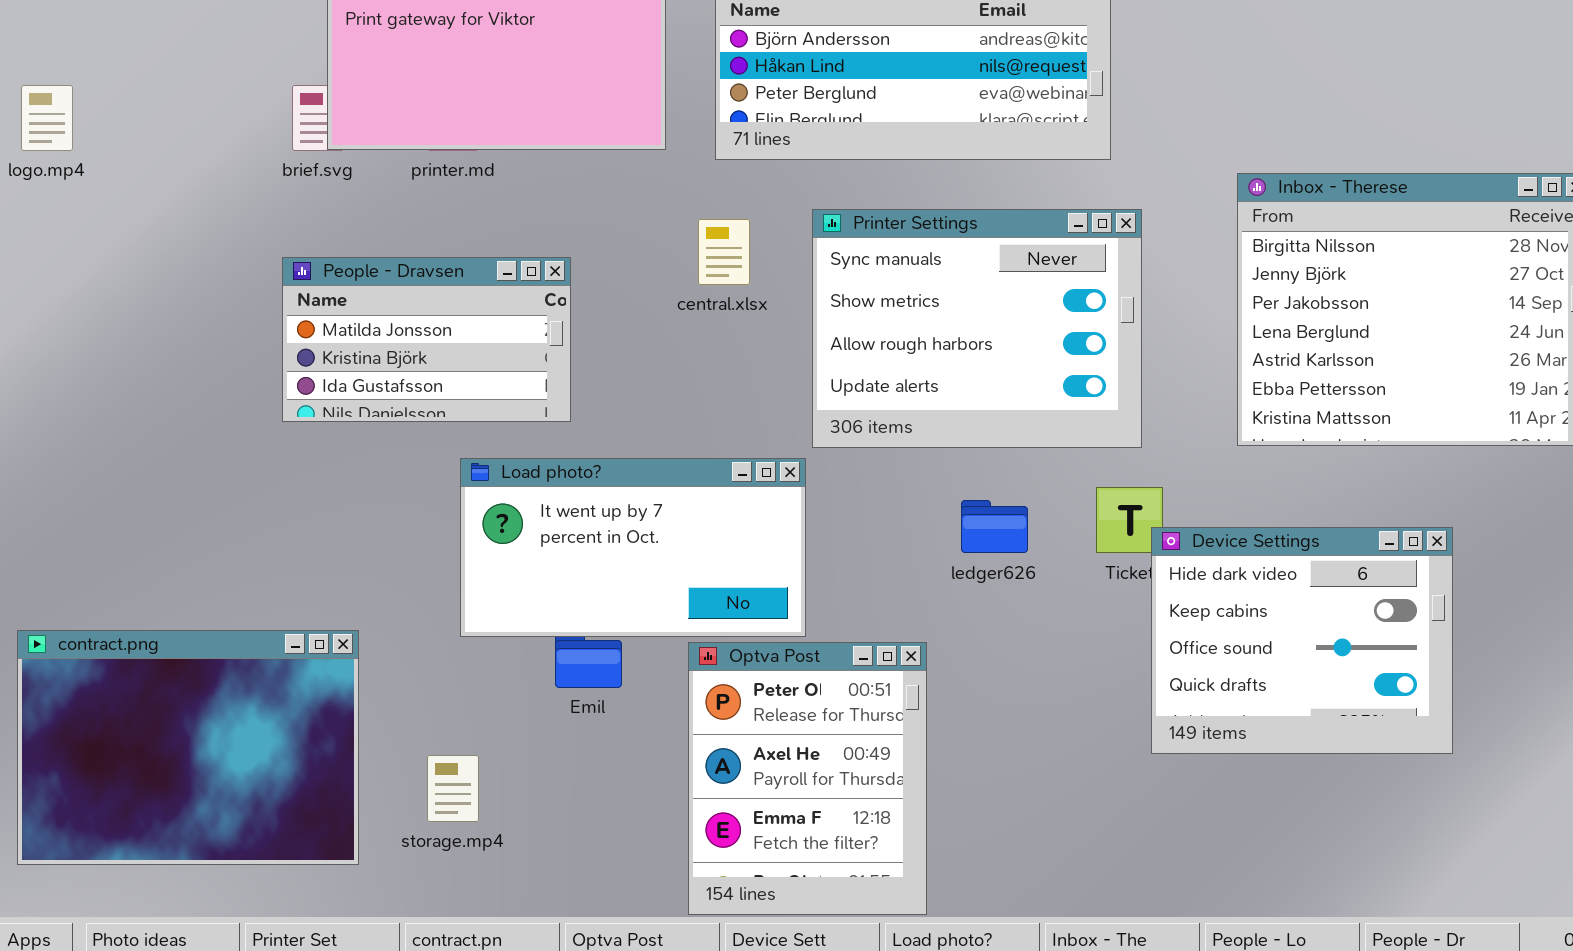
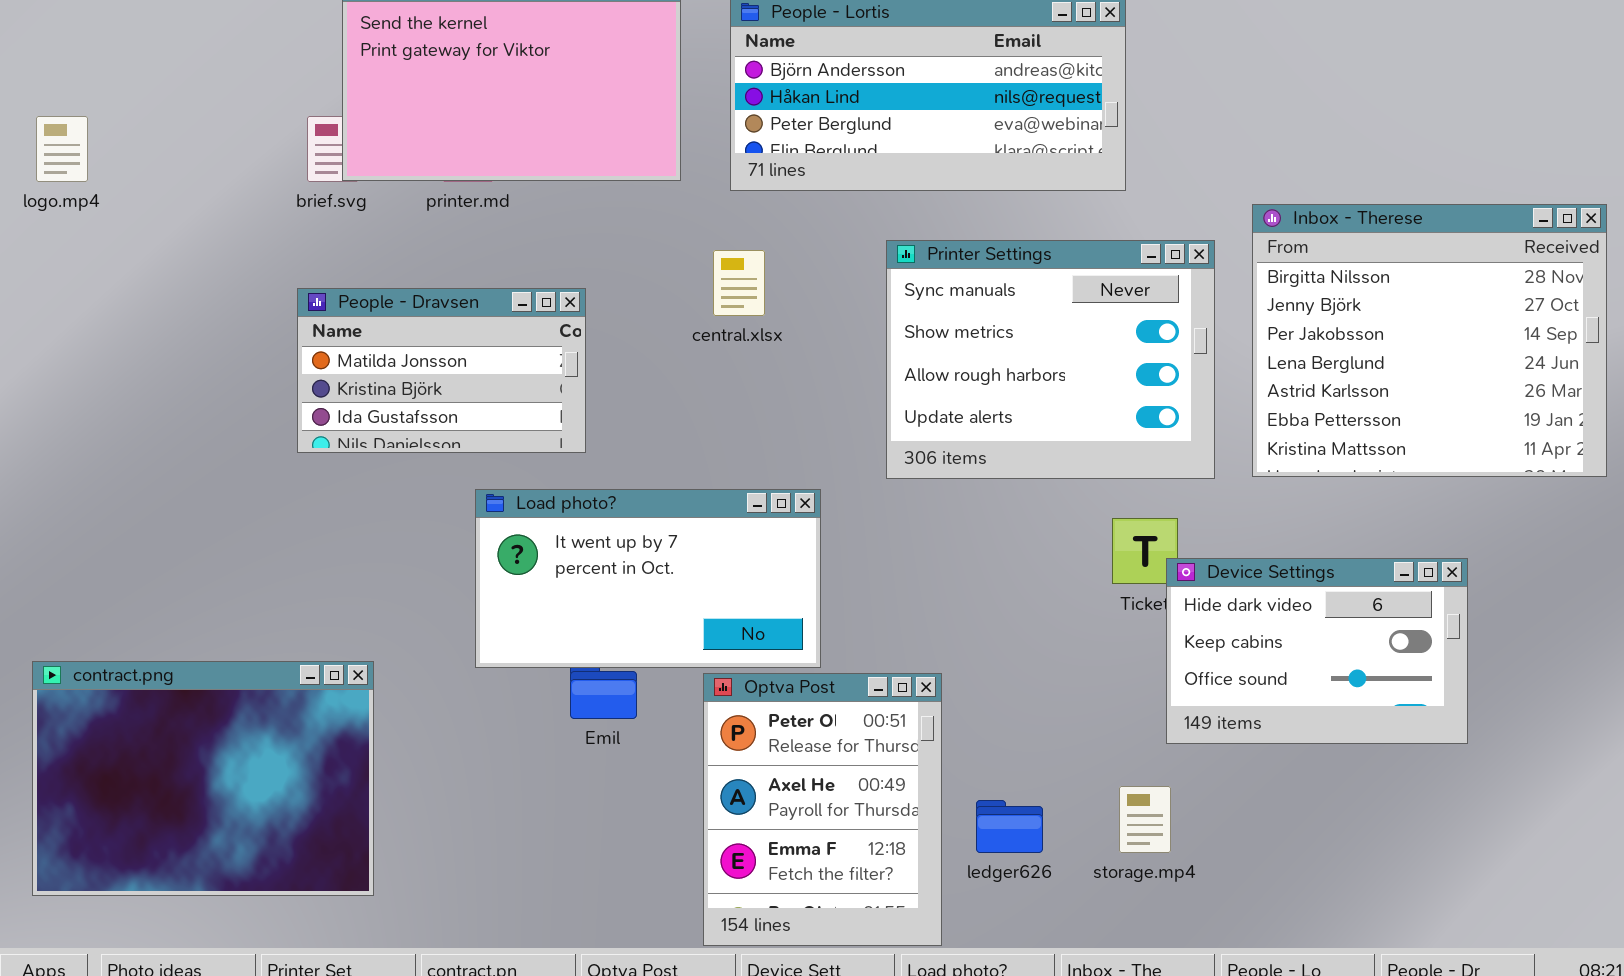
Printer Settings: [812,209,1142,448] -> [886,240,1215,479], moved
ledger626: [961,500,1028,553] -> [976,800,1043,853], moved
Device Settings: [1151,527,1453,754] -> [1166,558,1468,744], resized
storage.mp4: [427,755,479,822] -> [1119,786,1171,853], moved

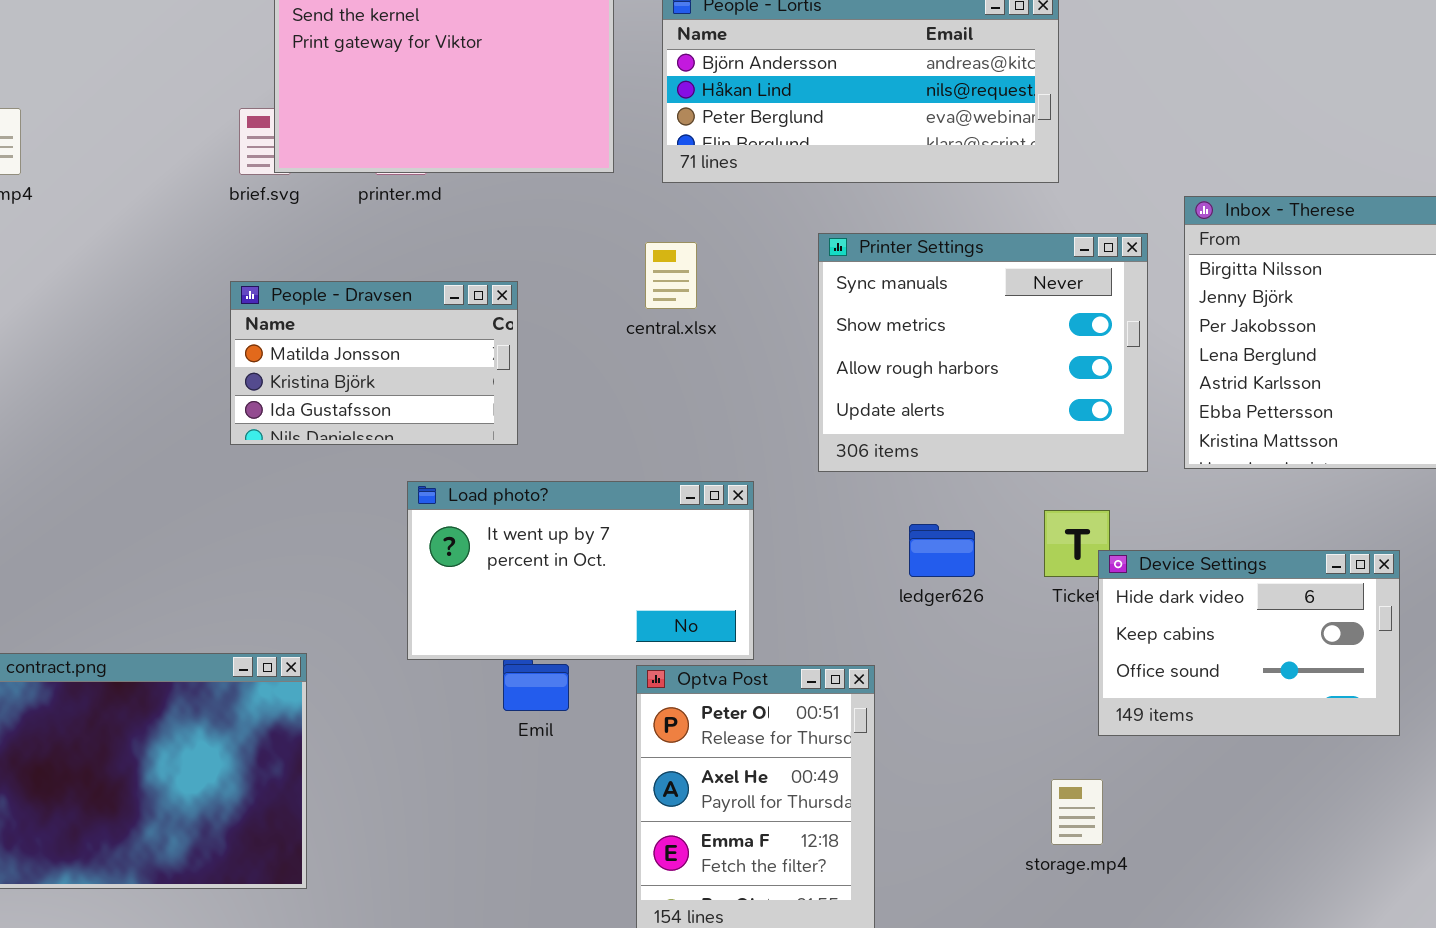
ledger626: [976,800,1043,853] -> [909,524,975,577], moved

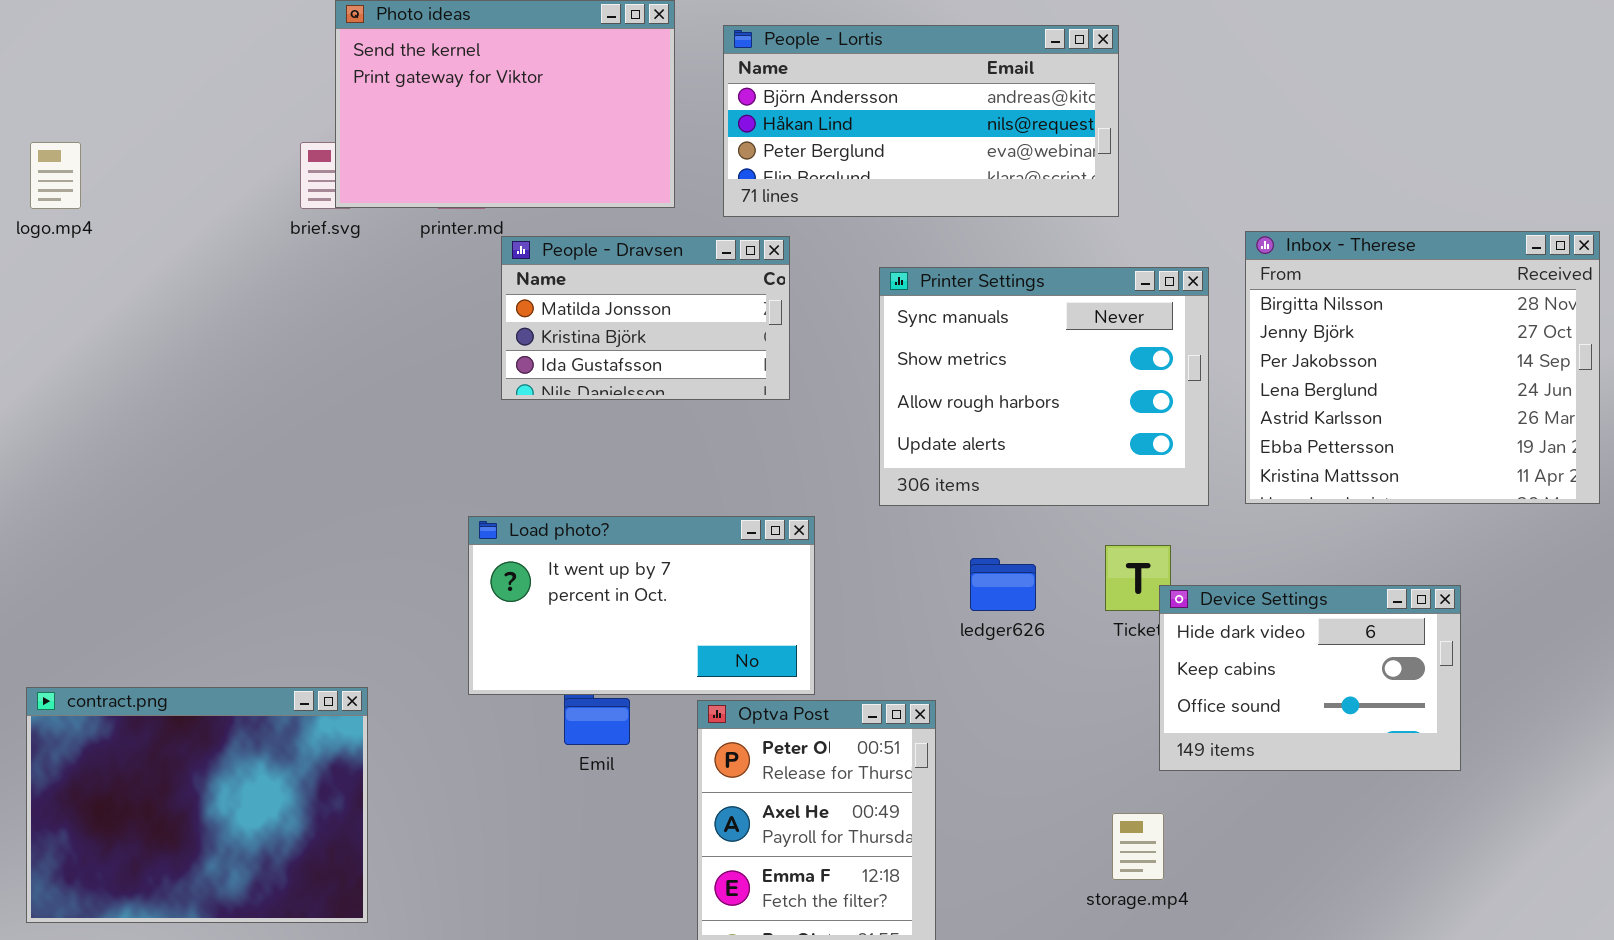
People - Dravsen: [230,281,518,445] -> [501,236,790,400], moved

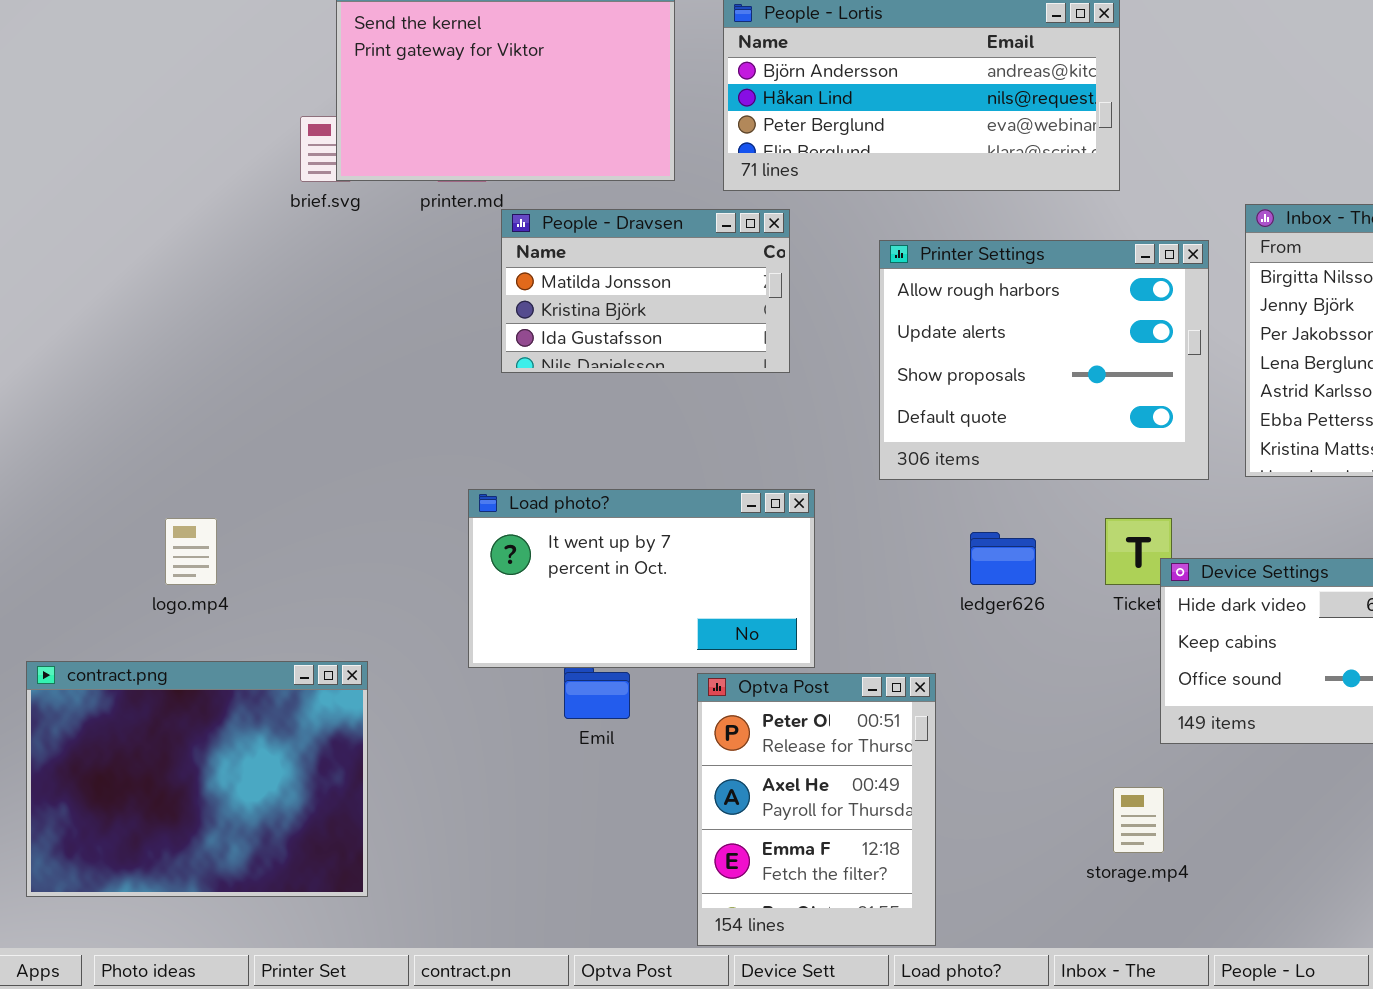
logo.mp4: [30,142,81,209] -> [165,518,217,585], moved
Printer Settings: [879,267,1209,506] -> [879,240,1209,480], scrolled down 2 rows

